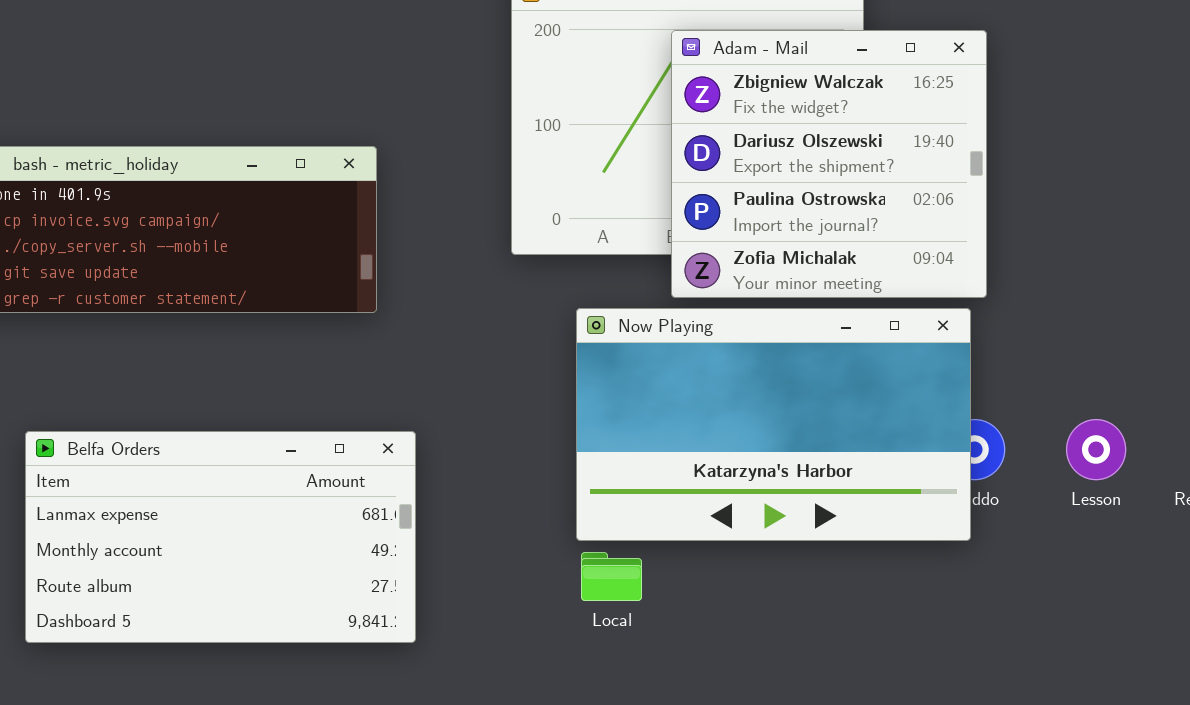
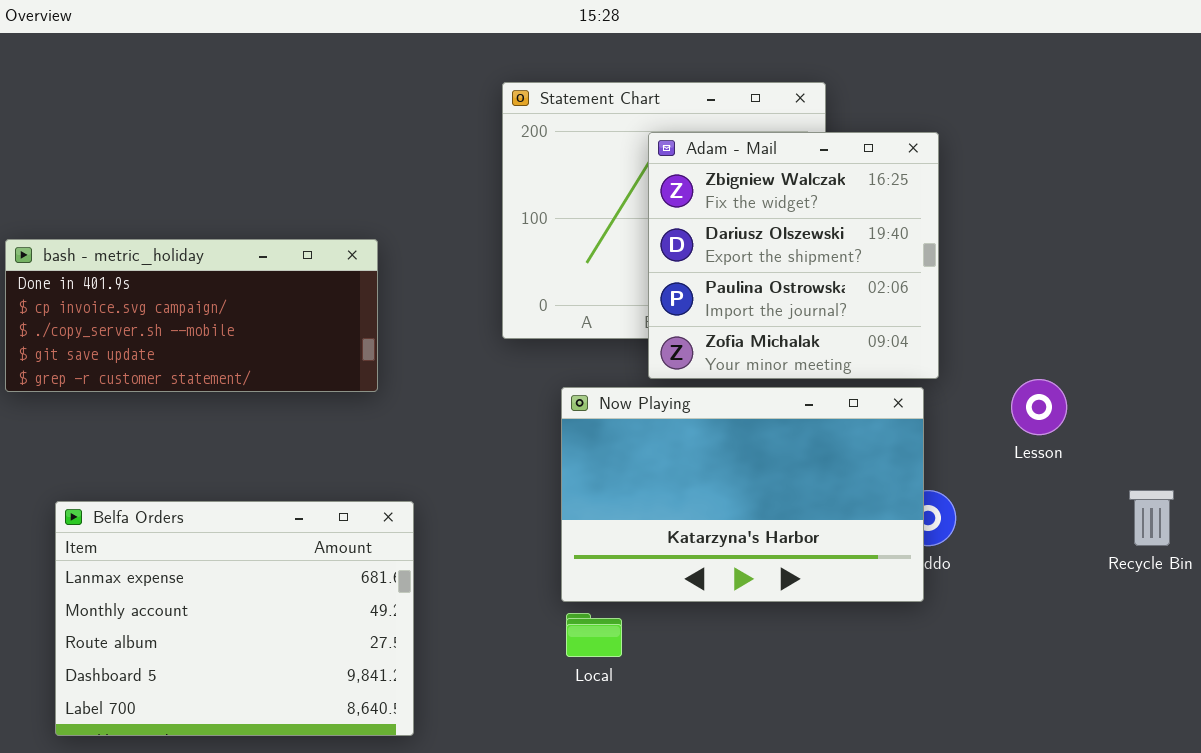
Lesson: [1066,419,1126,480] -> [1011,379,1067,435], moved
Belfa Orders: [25,431,416,643] -> [55,501,414,736], resized

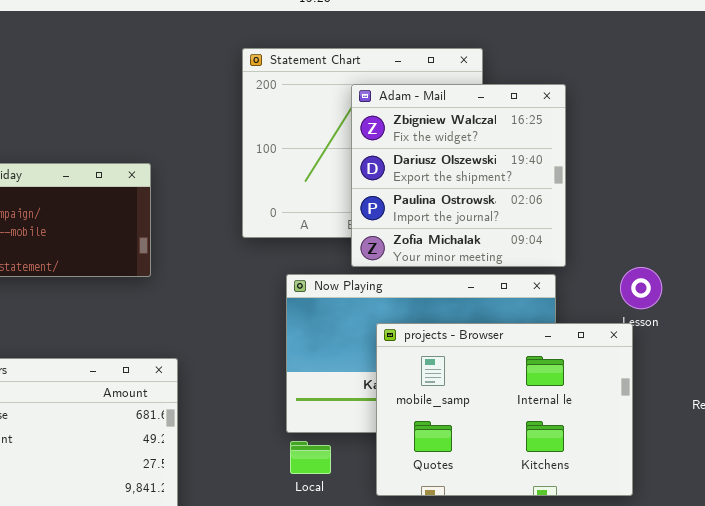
projects - Browser: none -> [376,323,633,496], opened

